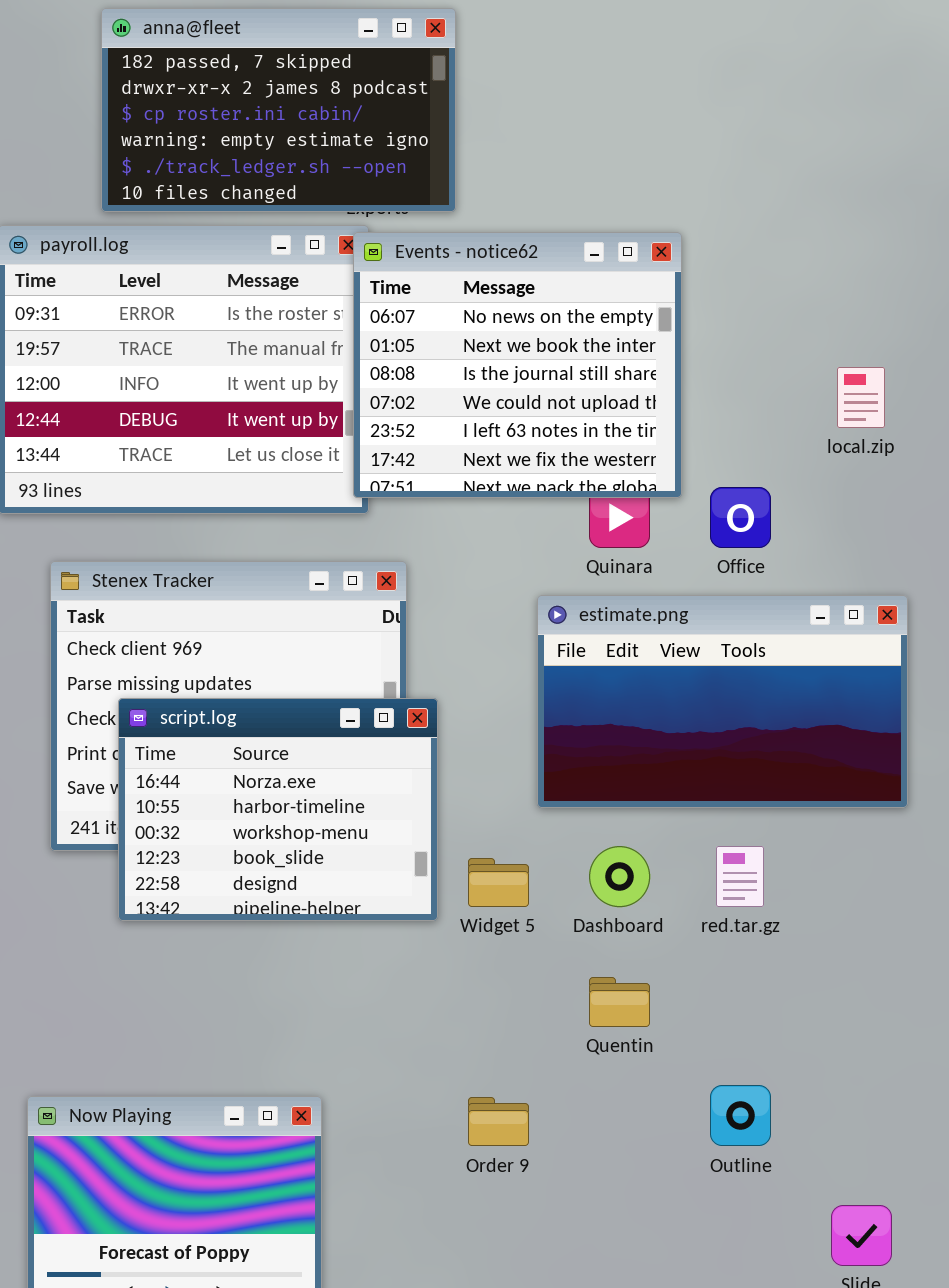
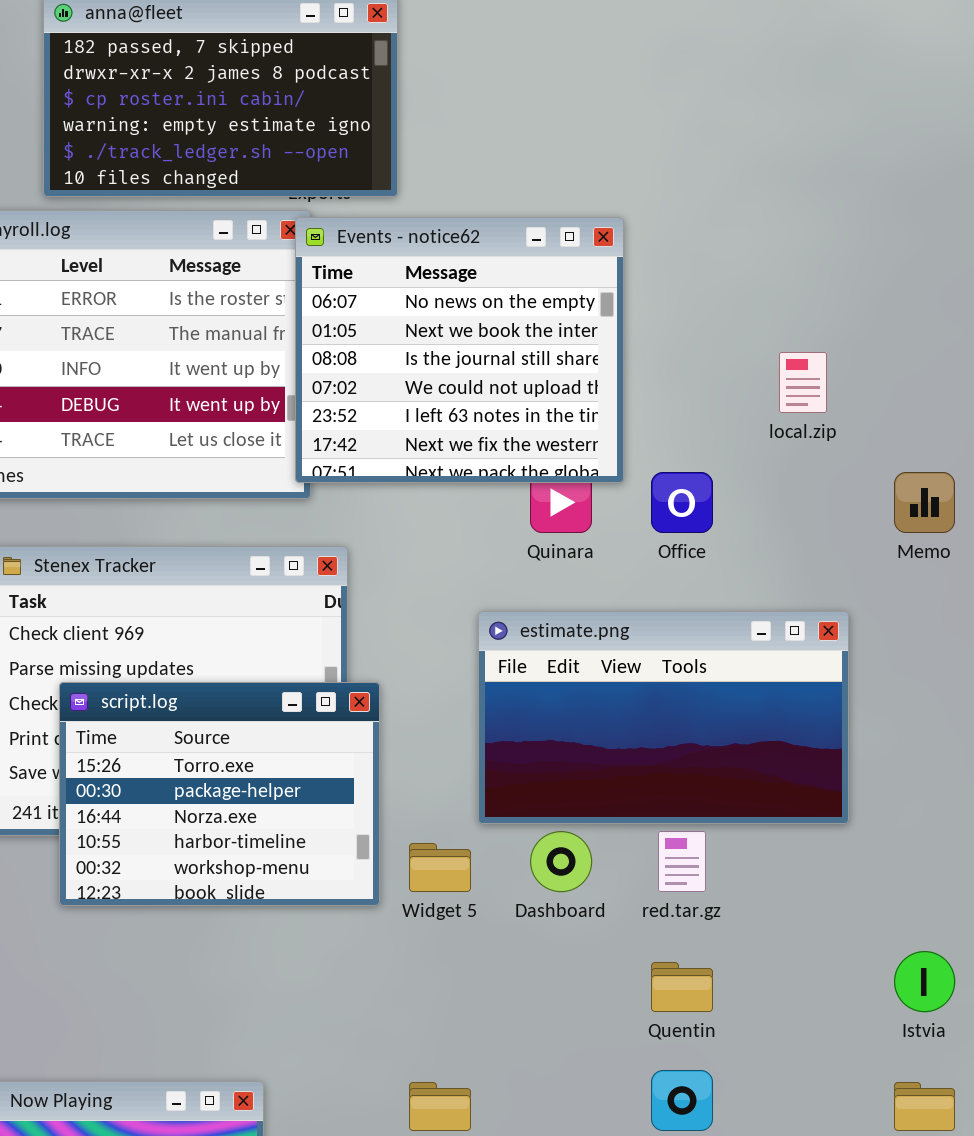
estimate.png: [537,595,908,808] -> [478,611,849,824], moved
script.log: [118,698,438,921] -> [59,682,380,906], scrolled up 2 rows
Quentin: [589,977,650,1027] -> [651,962,713,1012], moved

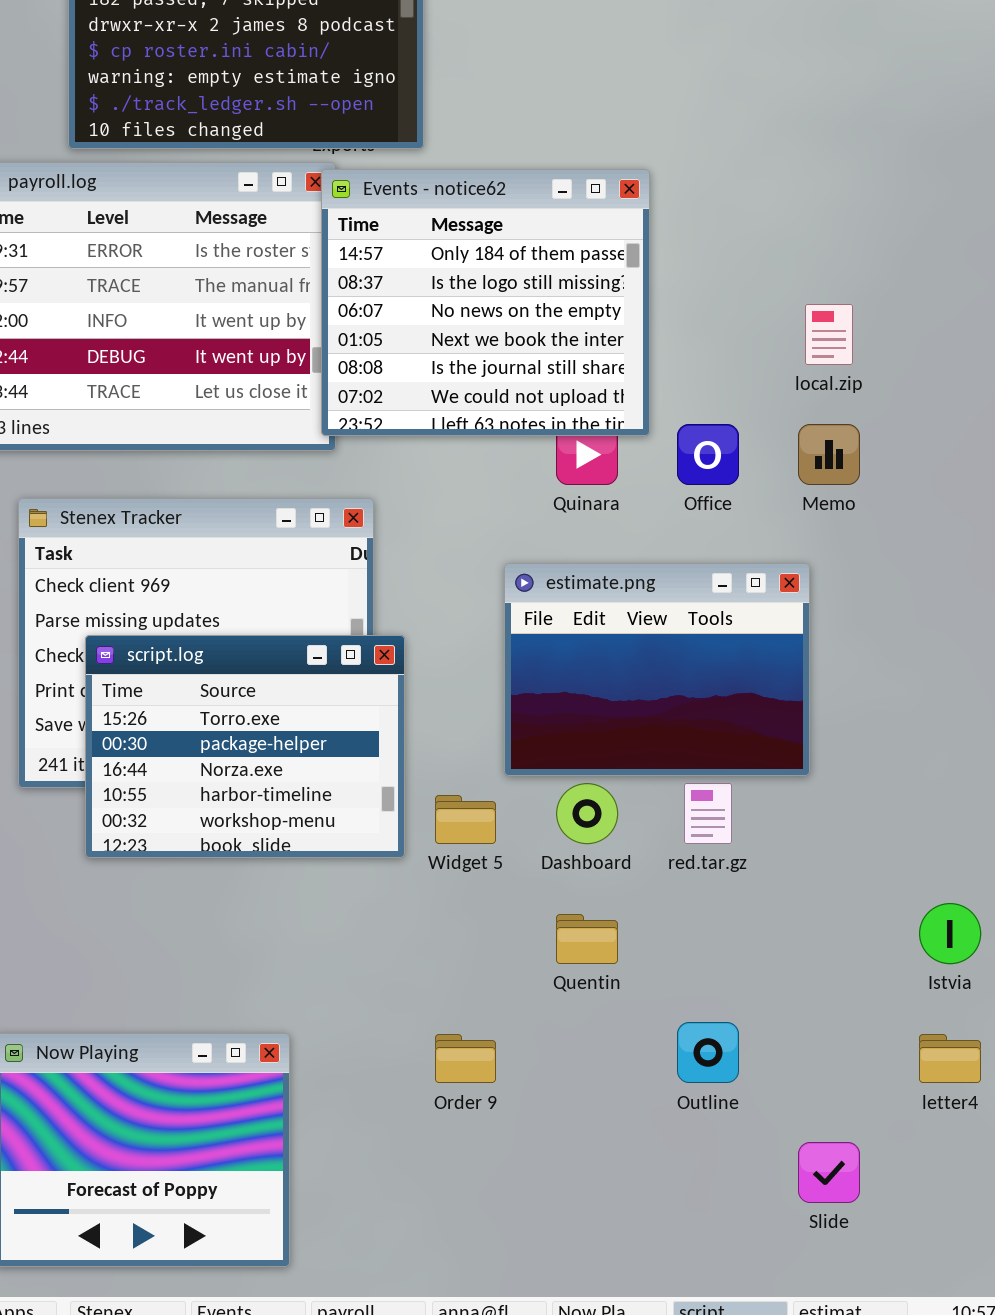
Events - notice62: [295,217,624,483] -> [321,169,650,436], scrolled up 2 rows
Memo: [894,472,955,533] -> [798,424,860,485], moved
estimate.png: [478,611,849,824] -> [504,563,810,776], resized
Quentin: [651,962,713,1012] -> [556,914,618,964], moved

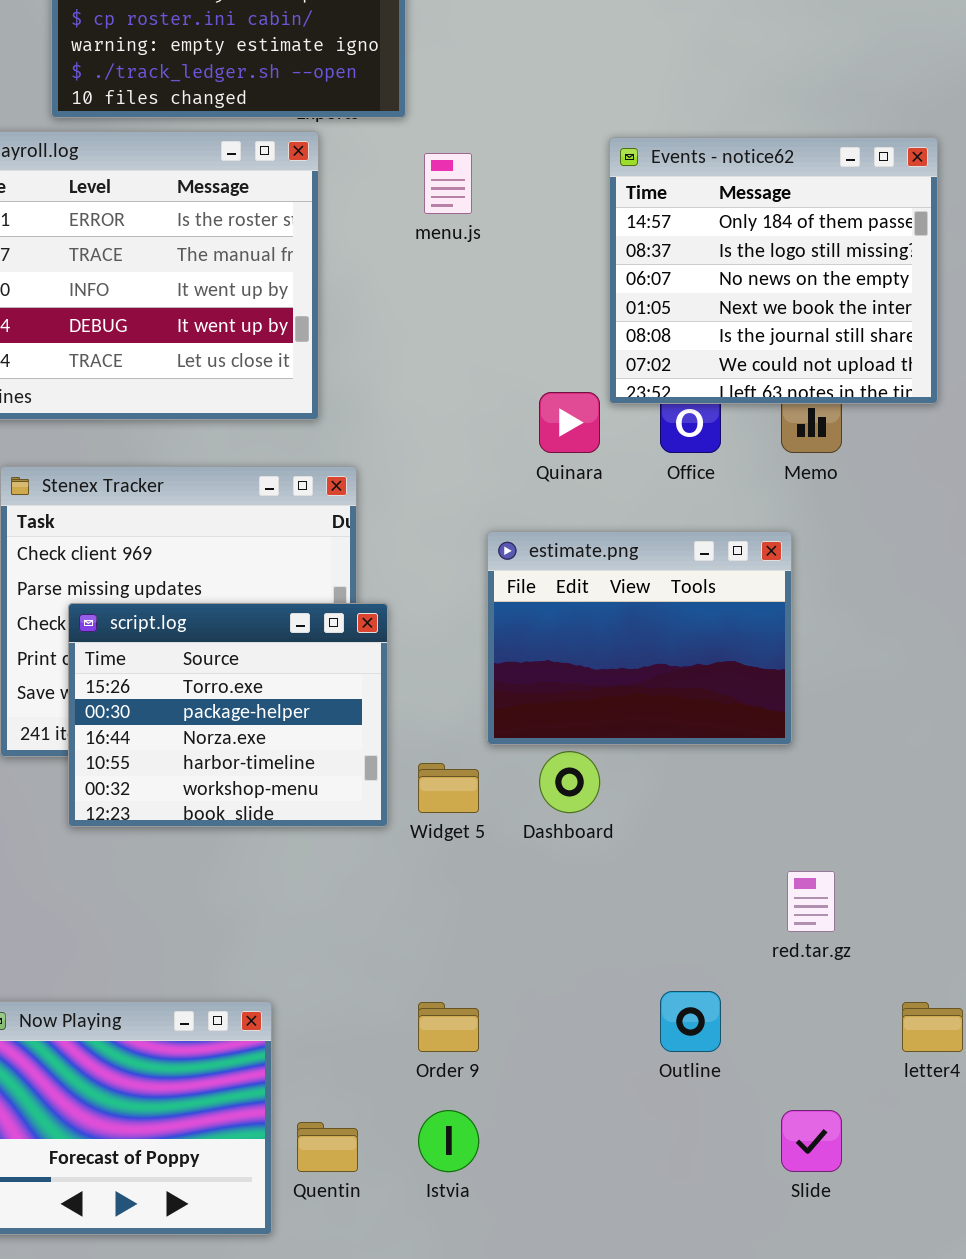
Events - notice62: [321,169,650,436] -> [609,137,938,404], moved
red.tar.gz: [684,783,732,844] -> [787,871,835,932], moved
Istvia: [919,903,981,964] -> [418,1110,479,1172], moved
Quentin: [556,914,618,964] -> [297,1122,358,1172], moved

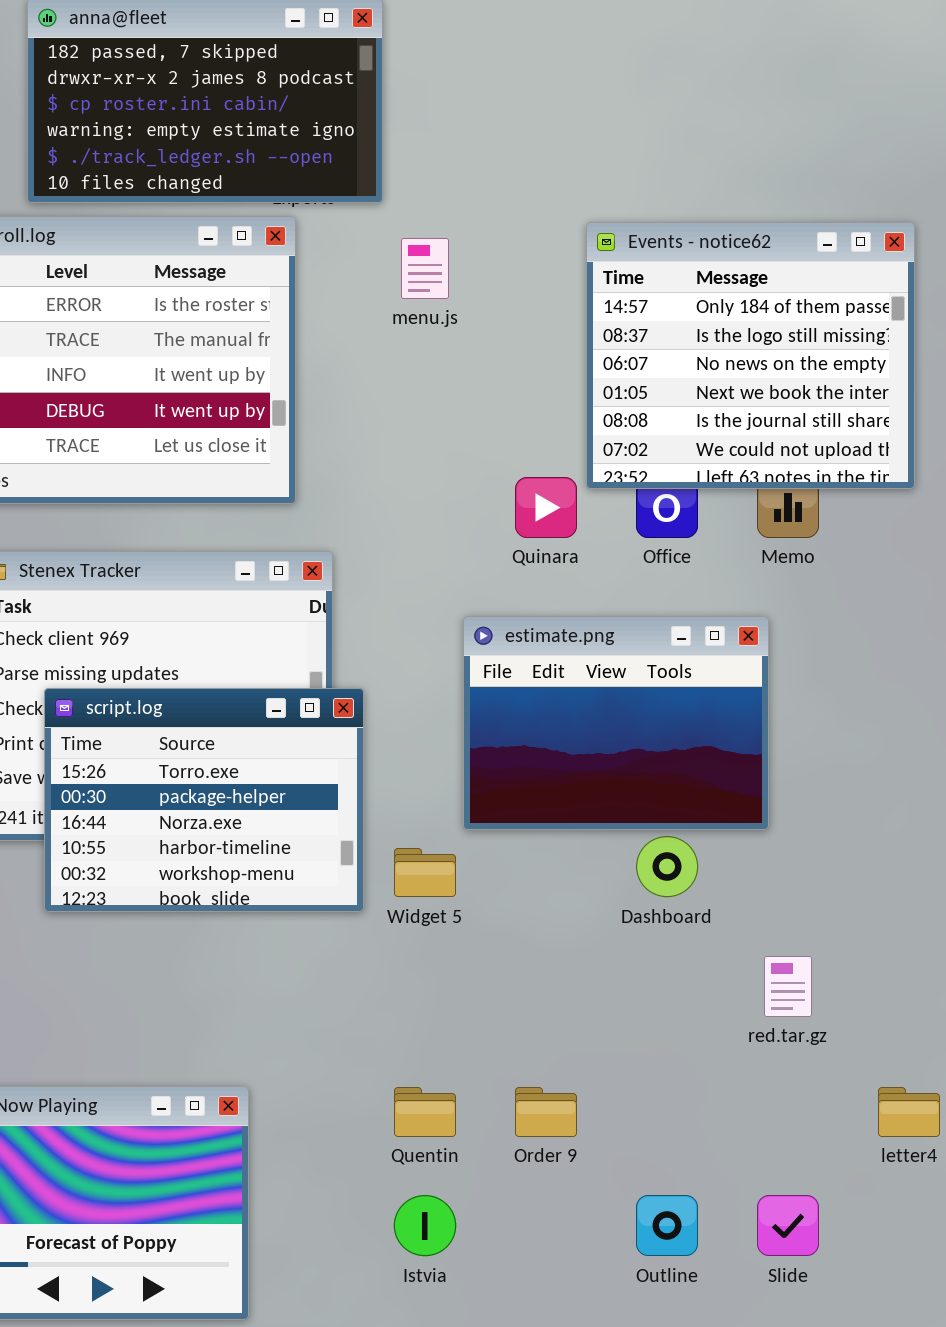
Dashboard: [539,751,600,813] -> [636,836,698,897], moved
Outline: [660,991,721,1052] -> [636,1195,698,1256], moved
Order 9: [418,1002,479,1052] -> [515,1087,577,1137], moved
Quentin: [297,1122,358,1172] -> [394,1087,456,1137], moved

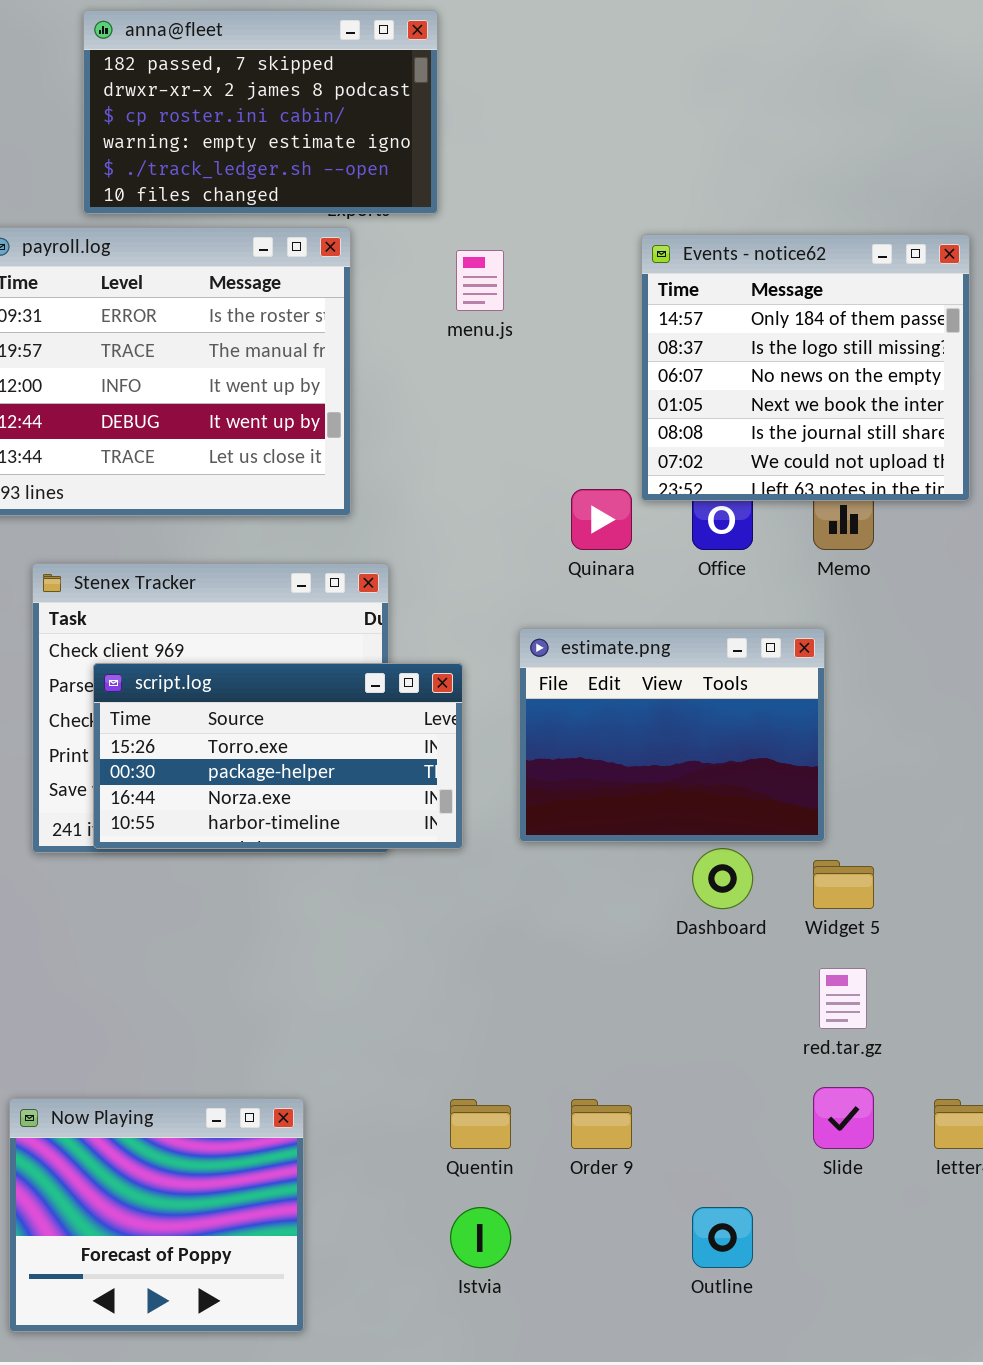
script.log: [44,688,364,912] -> [93,663,463,849], moved, resized
Widget 5: [394,848,456,897] -> [813,860,874,909], moved
Slide: [757,1195,819,1256] -> [813,1087,874,1149], moved

